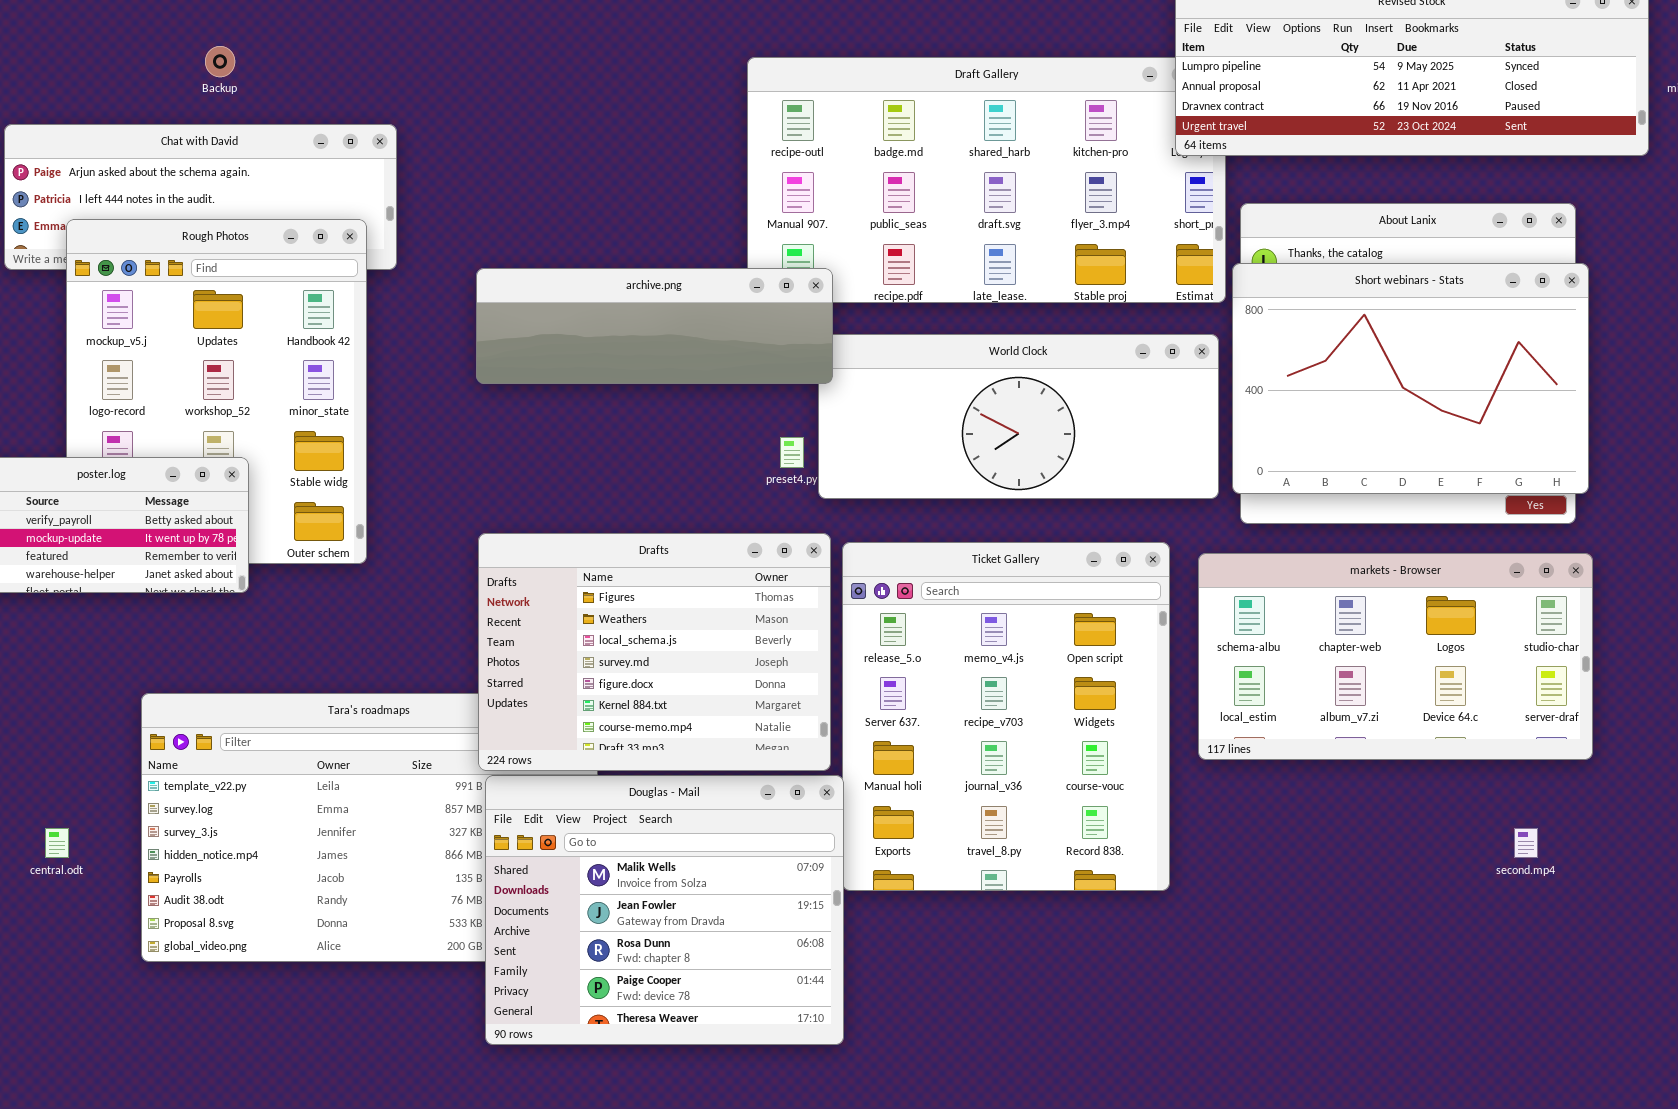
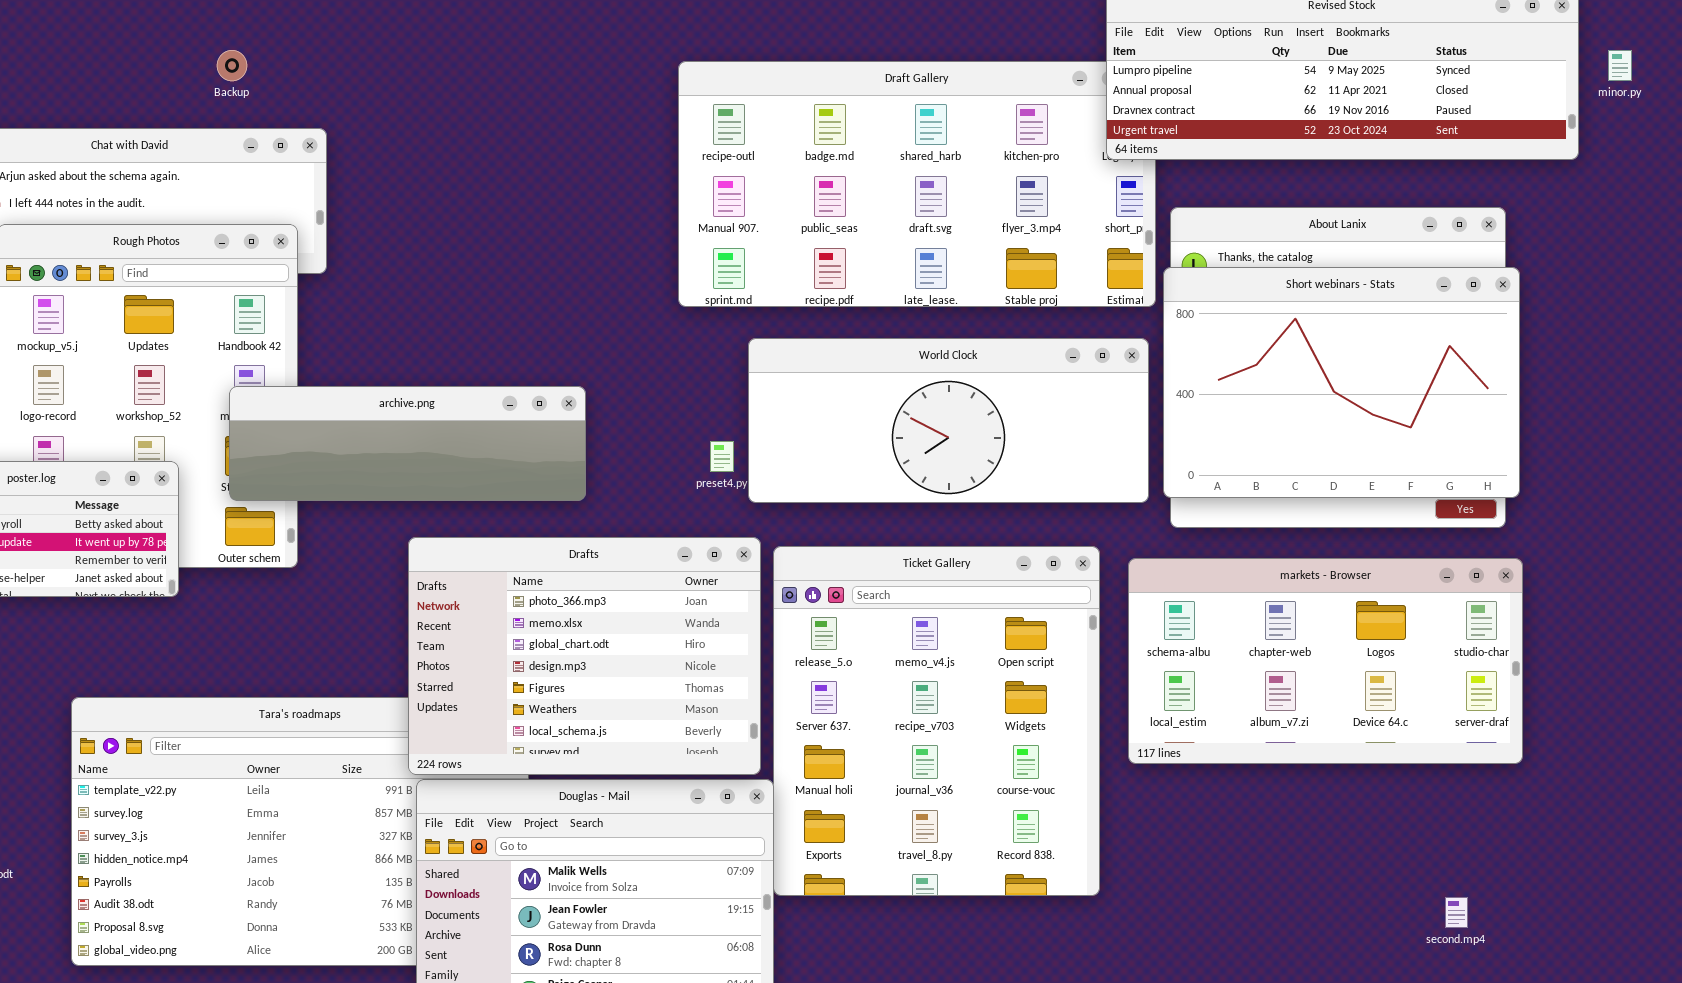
Backup: [205,46,235,77] -> [217,50,247,81], moved
archive.png: [476,268,833,384] -> [229,386,586,501], moved
Drafts: [478,533,831,771] -> [408,537,761,775], scrolled up 4 rows
second.mp4: [1514,828,1538,858] -> [1445,897,1468,928], moved

